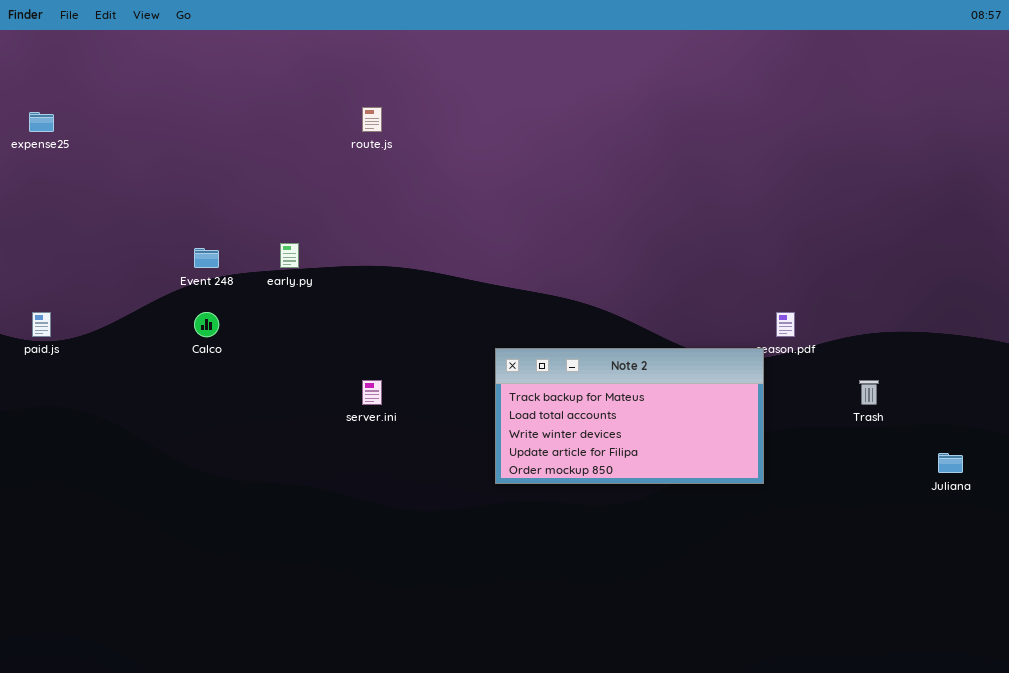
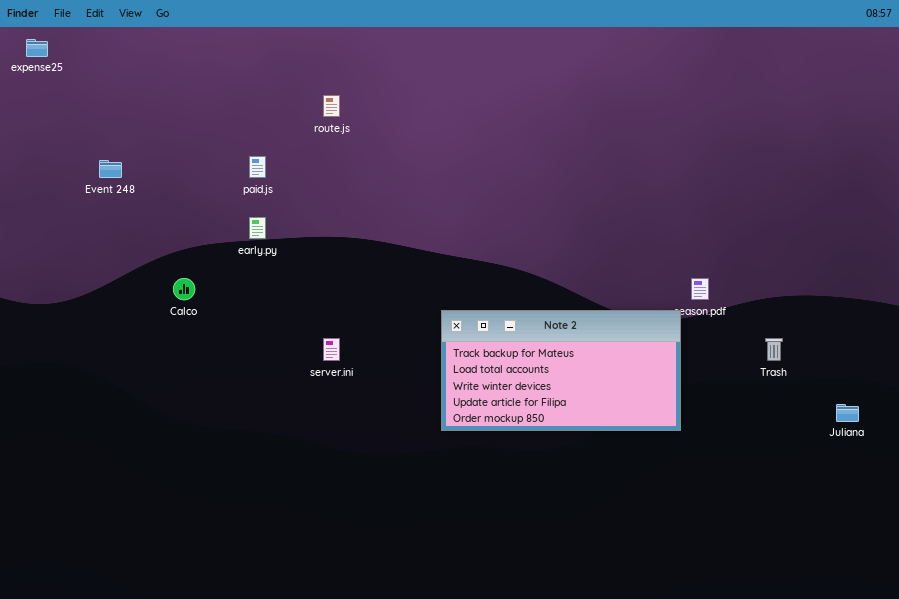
expense25: [29,112,54,132] -> [26,39,48,57], moved
Event 248: [194,248,219,268] -> [99,160,122,178], moved
paid.js: [32,312,51,337] -> [249,156,266,178], moved

